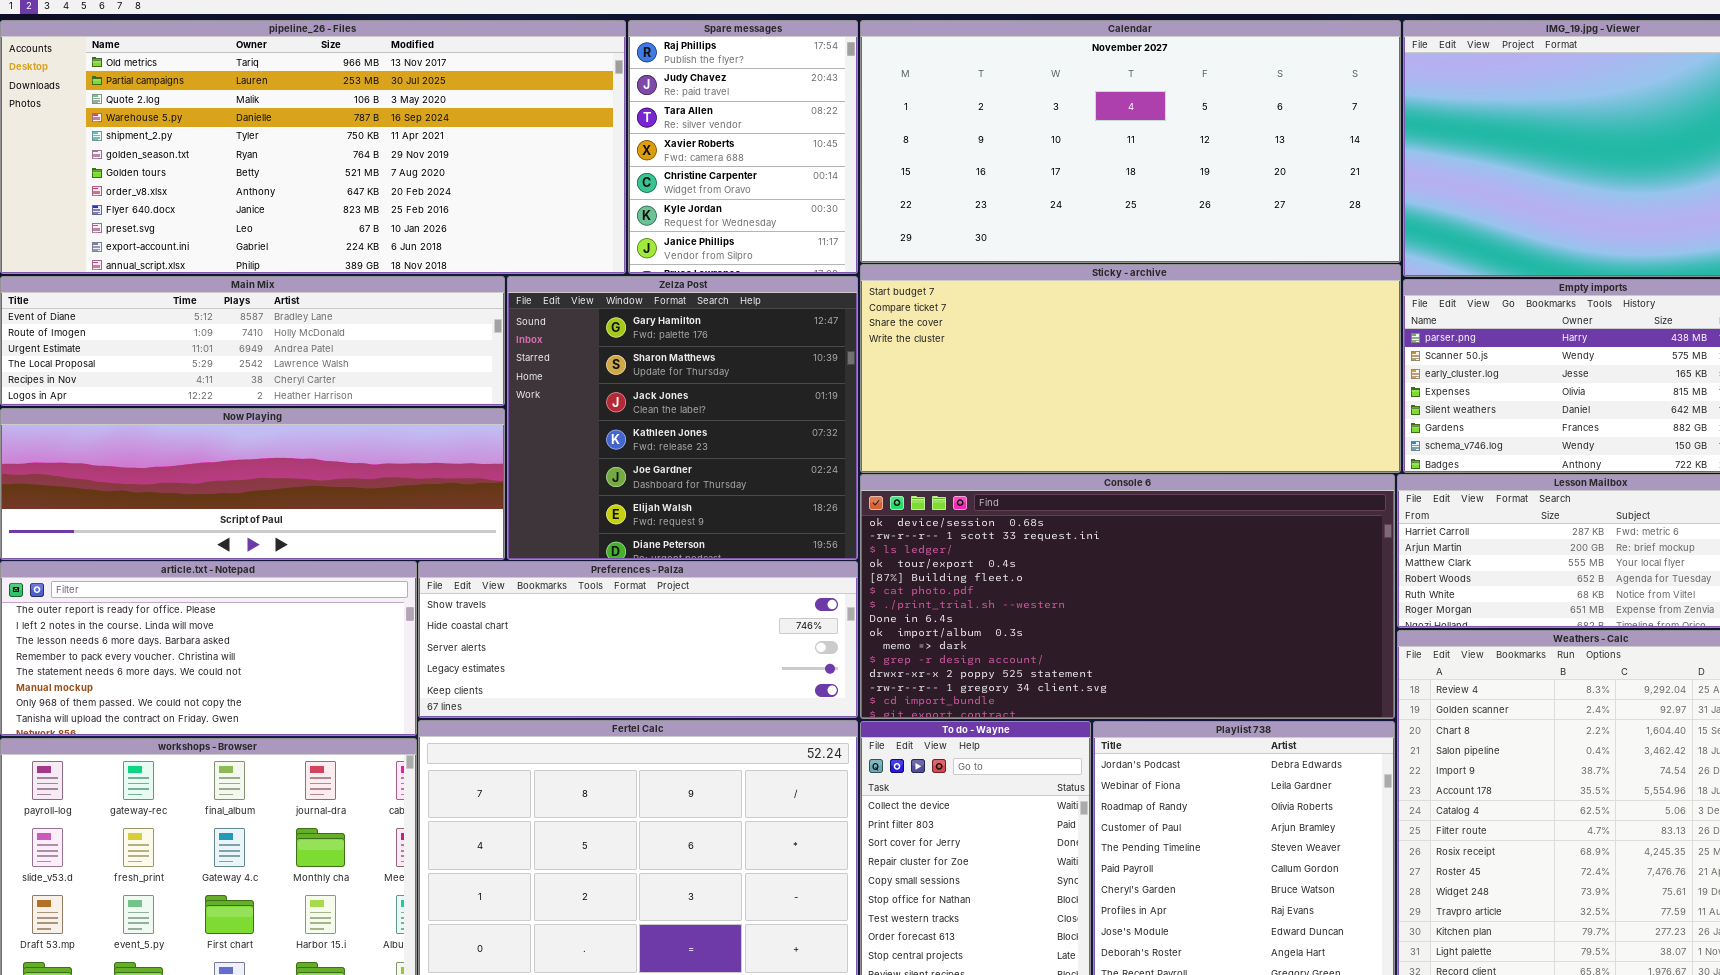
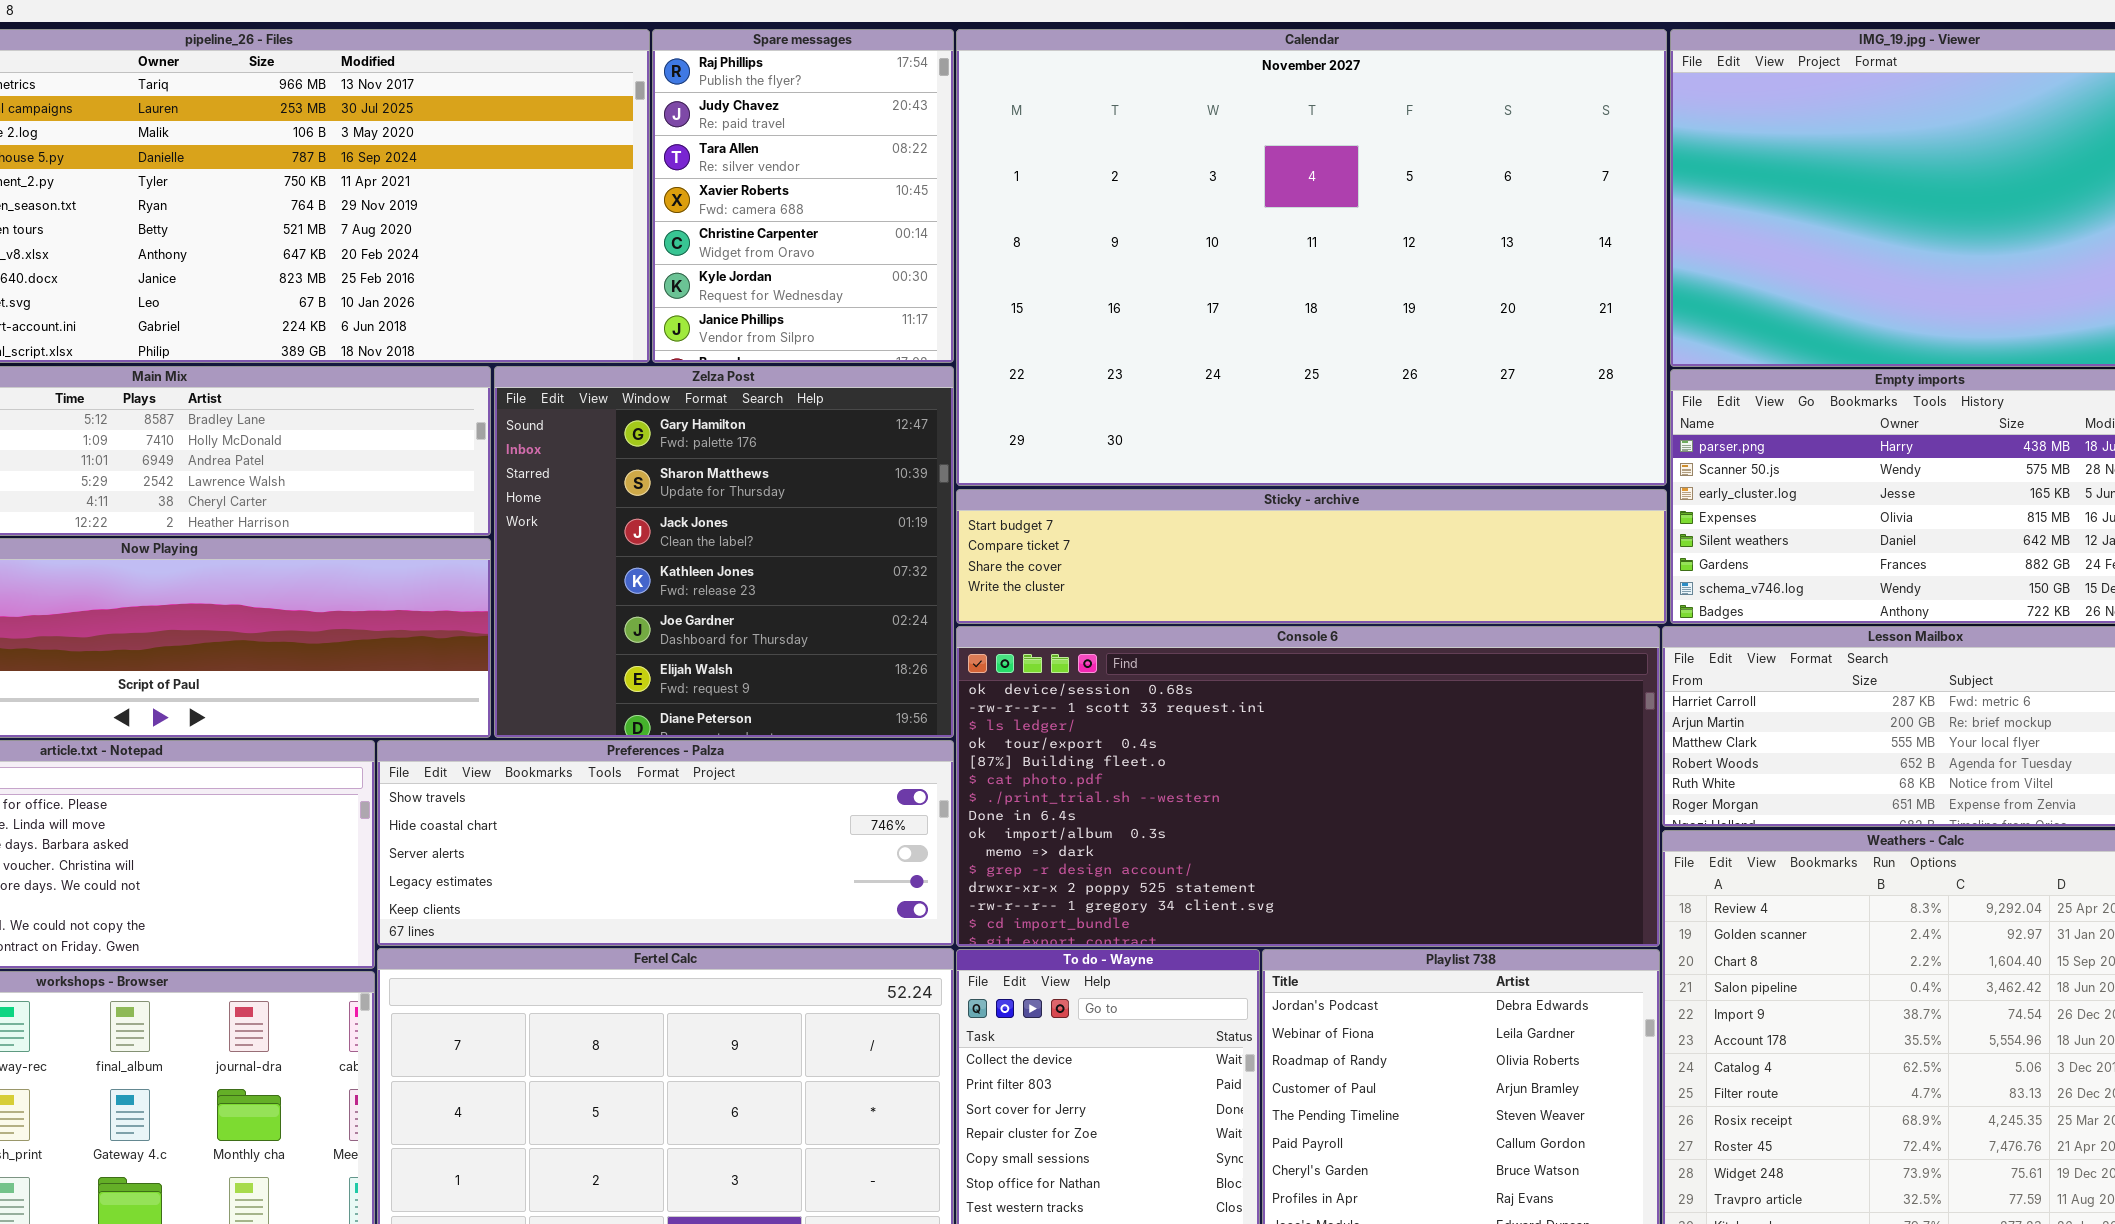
Calendar: [860,20,1401,263] -> [956,29,1667,486], resized
Sticky - archive: [860,264,1401,473] -> [956,489,1667,624], resized

